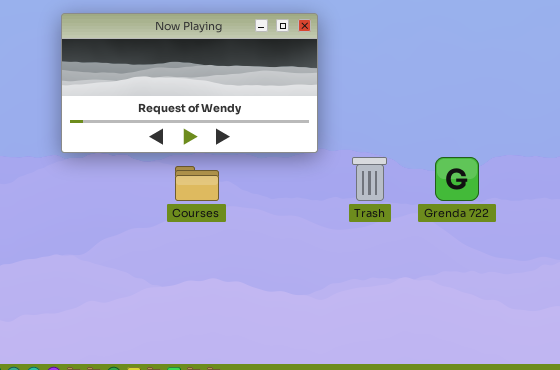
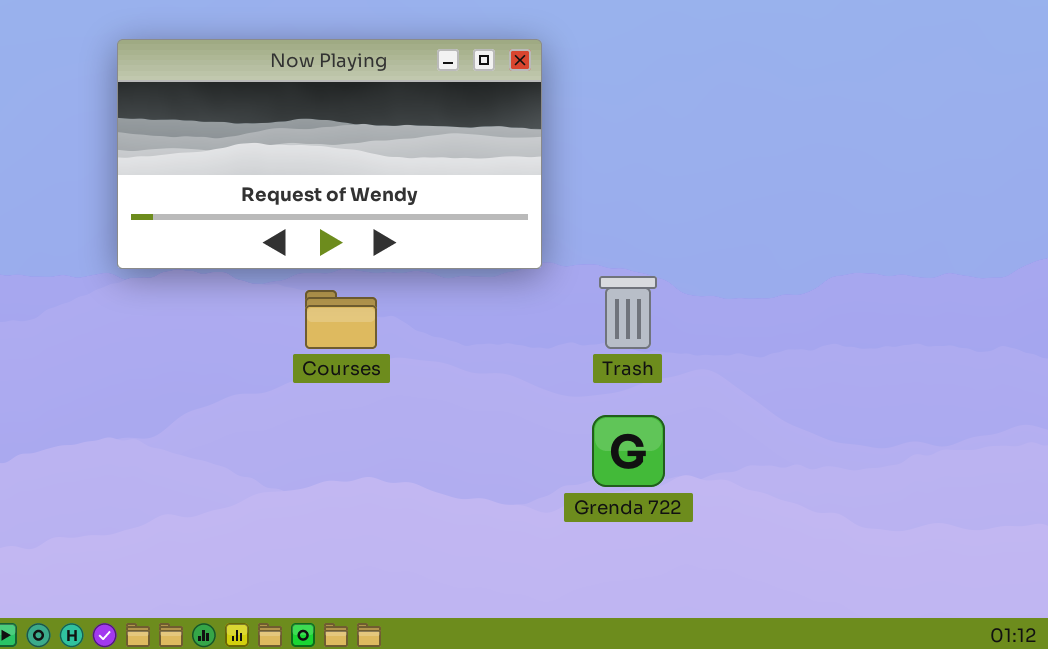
Grenda 722: [435,157,479,201] -> [592,415,665,487], moved

